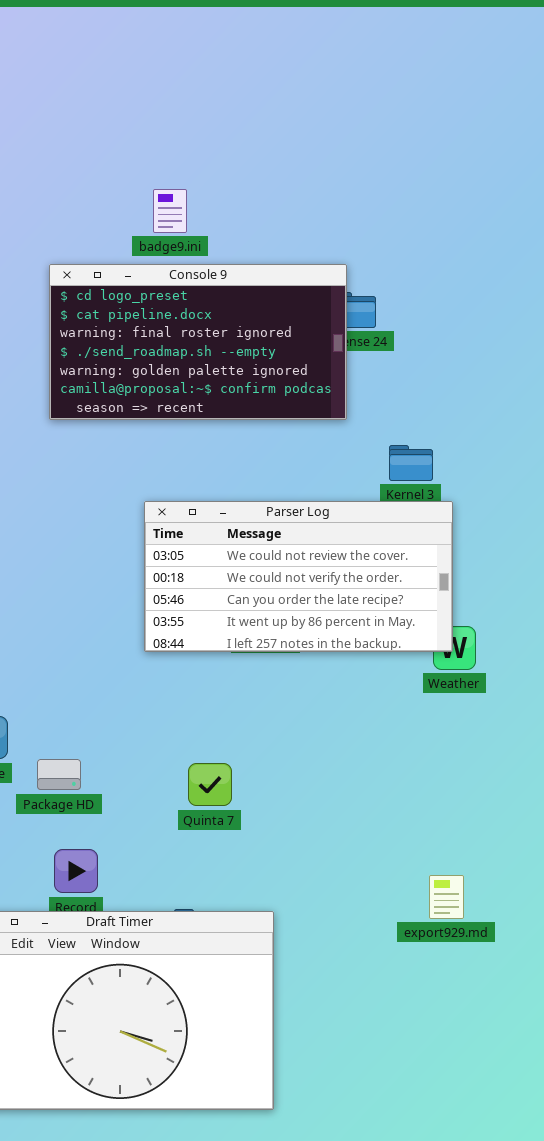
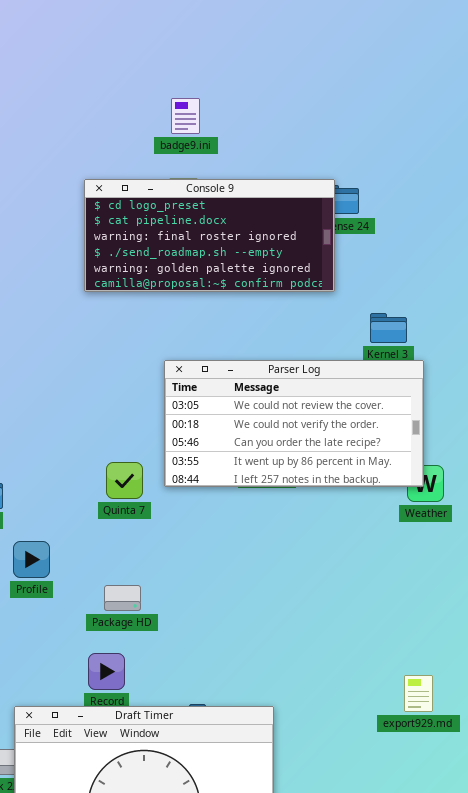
Console 9: [49,264,347,420] -> [84,179,335,292], resized
Package HD: [37,759,81,790] -> [104,585,141,611], moved
Quinta 7: [188,763,232,806] -> [106,462,143,499], moved

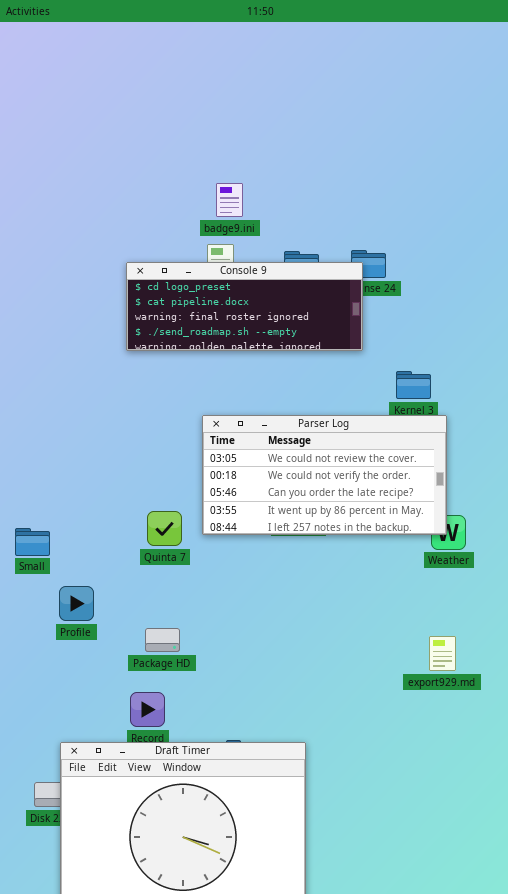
badge9.ini: [171,98,200,134] -> [216,183,243,217], moved
Console 9: [84,179,335,292] -> [126,262,363,351], resized
export929.md: [404,675,433,712] -> [429,636,456,671], moved

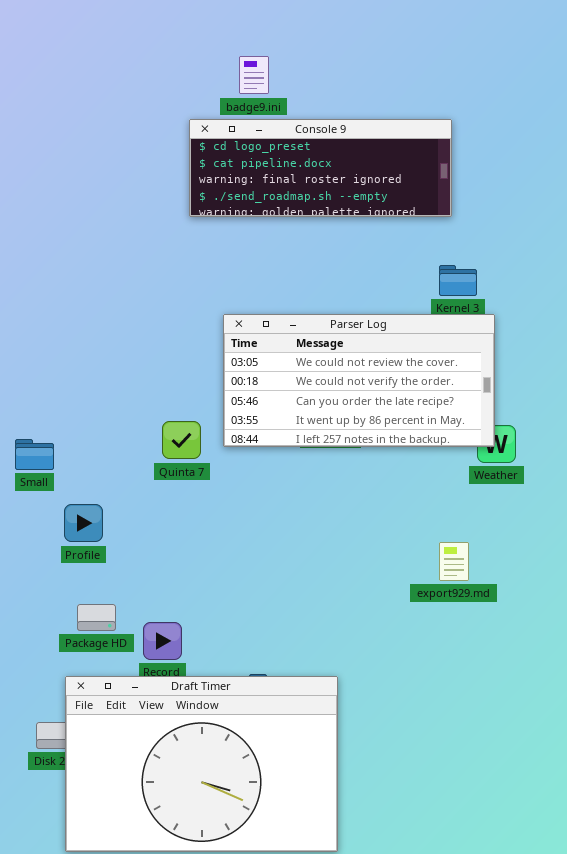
Console 9: [126,262,363,351] -> [189,119,452,217], moved
Package HD: [145,628,180,652] -> [77,604,116,631], moved
export929.md: [429,636,456,671] -> [439,542,469,581], moved

